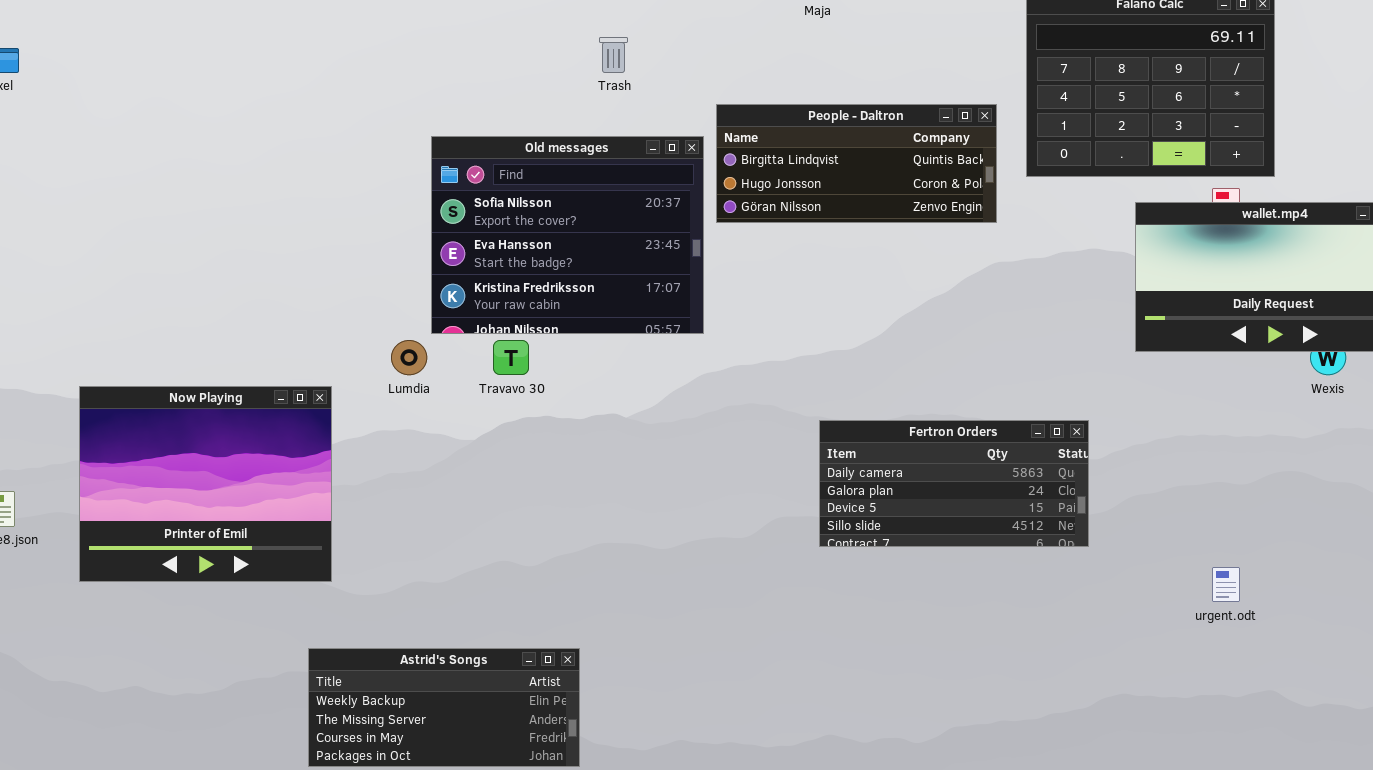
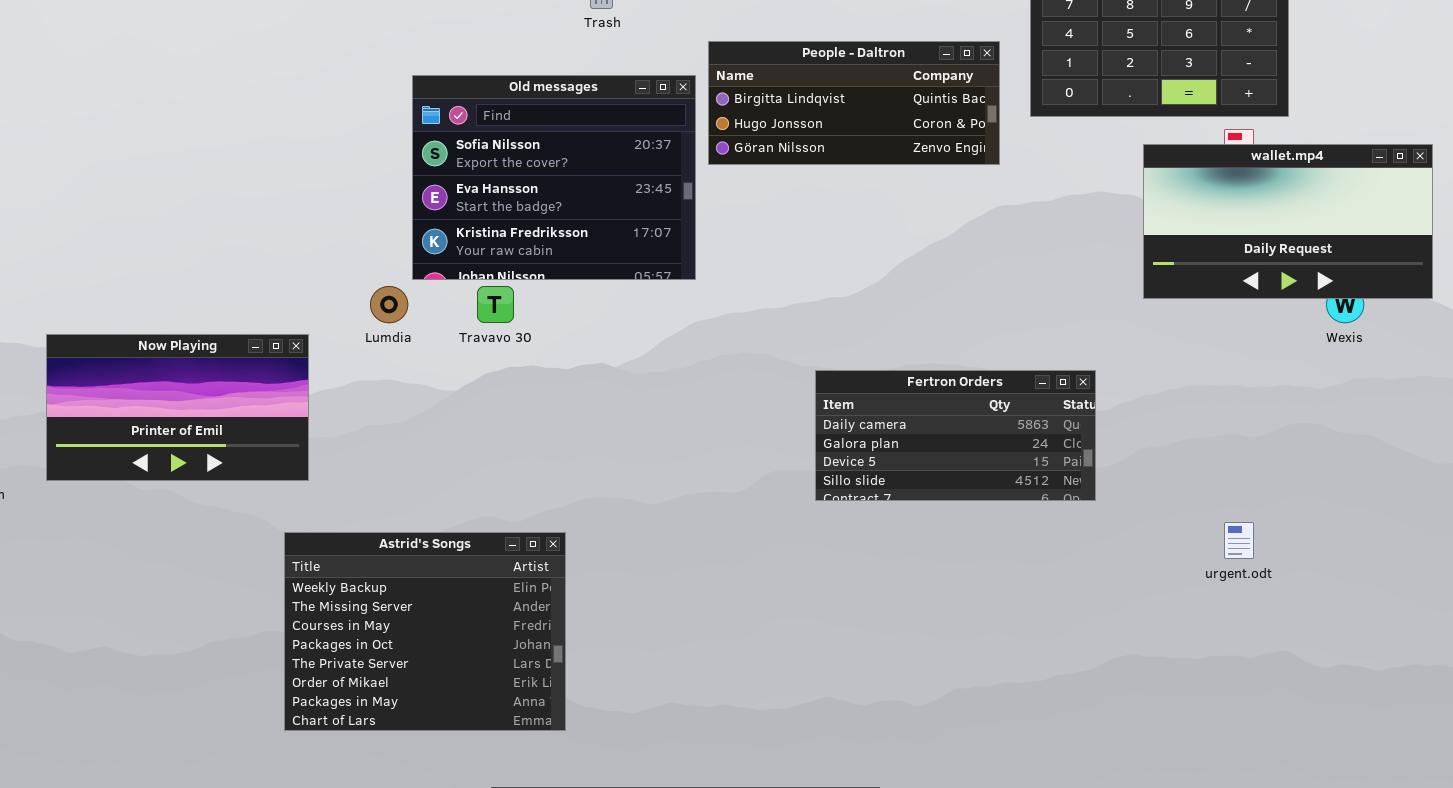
Now Playing: [79,386,332,582] -> [46,334,309,481], resized
Astrid's Songs: [308,648,580,767] -> [284,532,566,731], resized

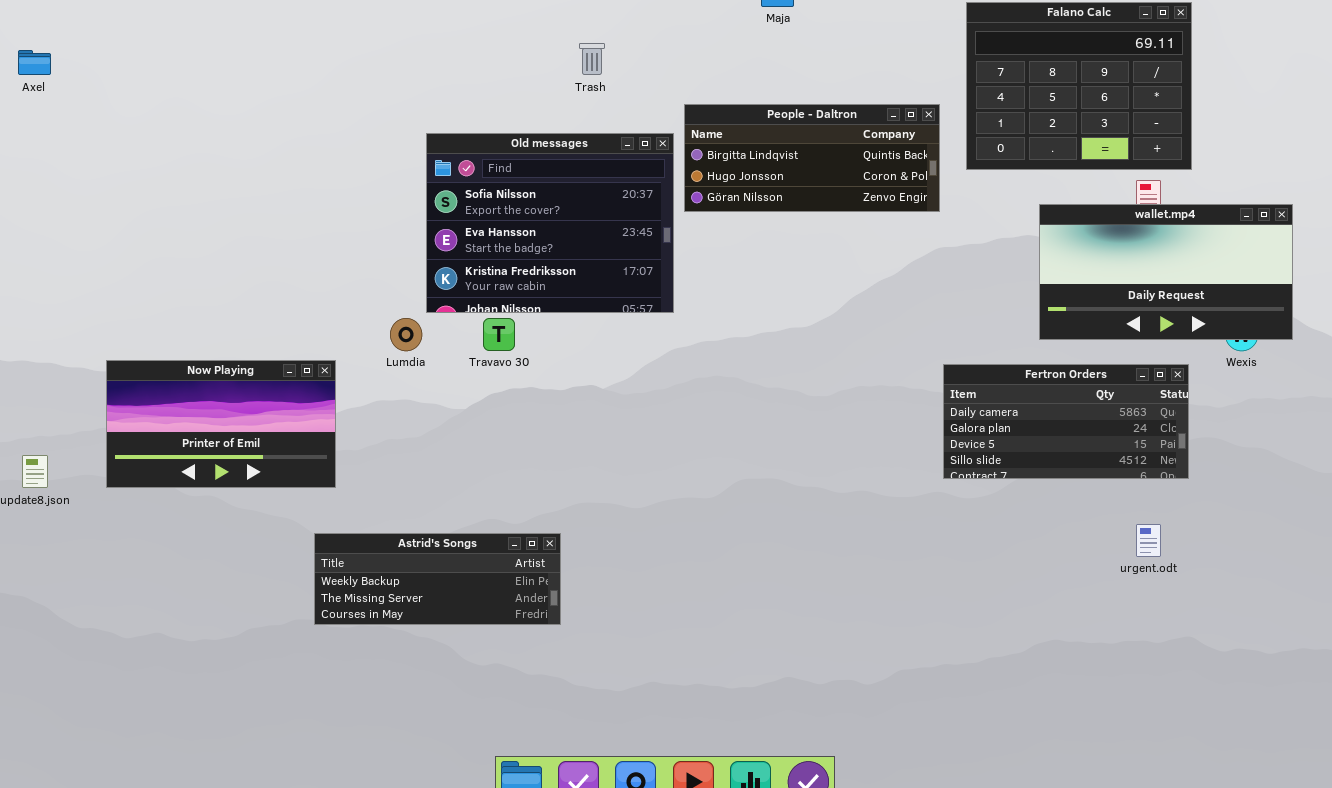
wallet.mp4: [1143,144,1433,299] -> [1039,204,1293,340], moved
Fertron Orders: [815,370,1096,501] -> [943,364,1189,479], moved
Astrid's Songs: [284,532,566,731] -> [314,533,561,625], resized

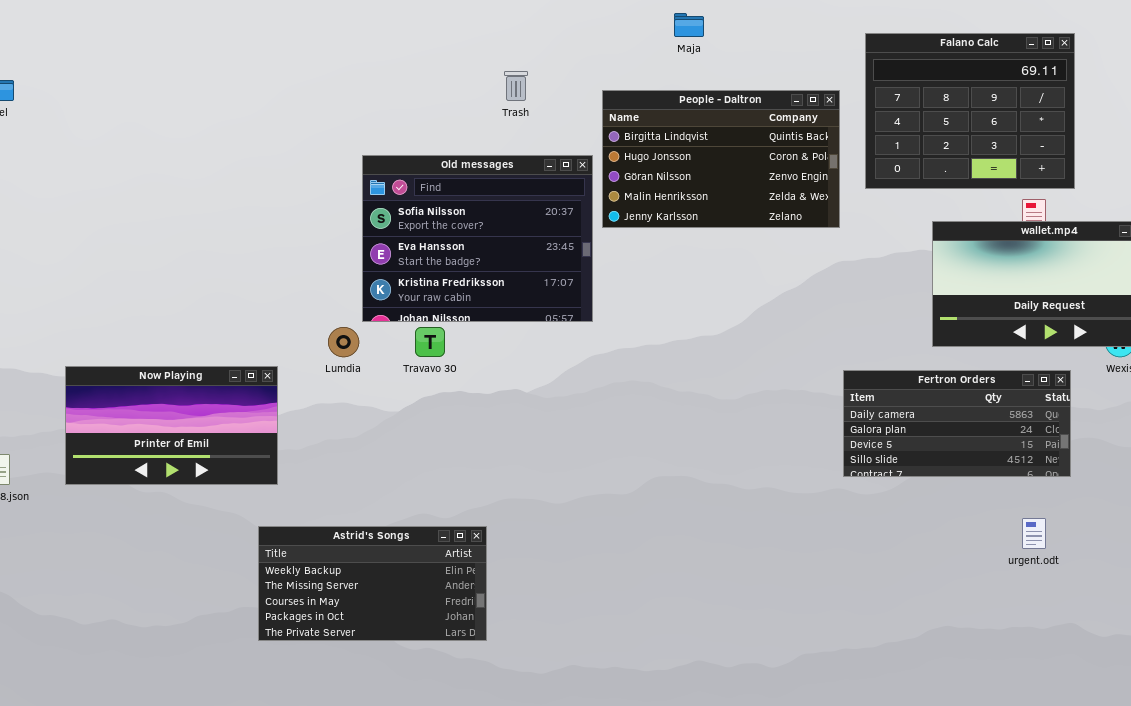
People - Daltron: [684,104,940,212] -> [602,90,840,228], resized
Astrid's Songs: [314,533,561,625] -> [258,526,487,641], resized

